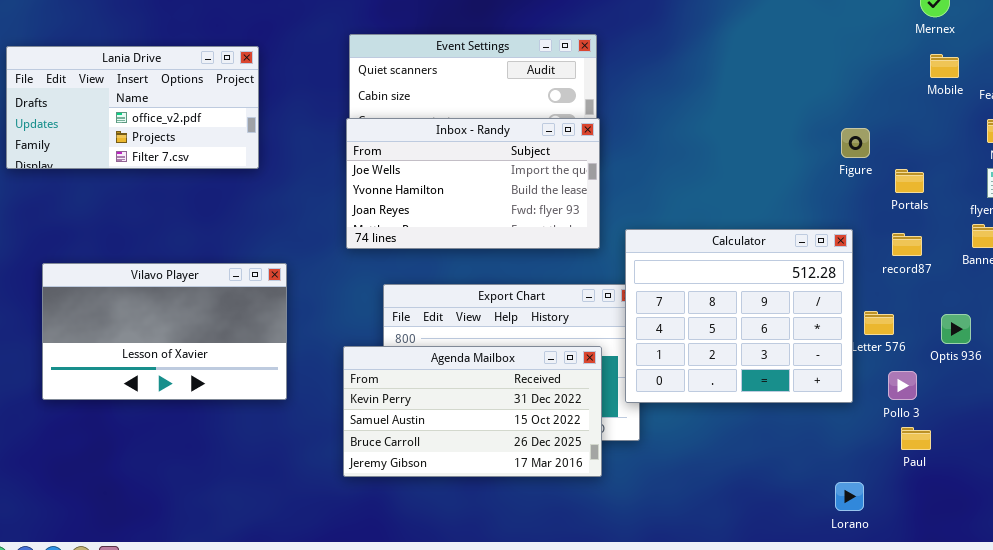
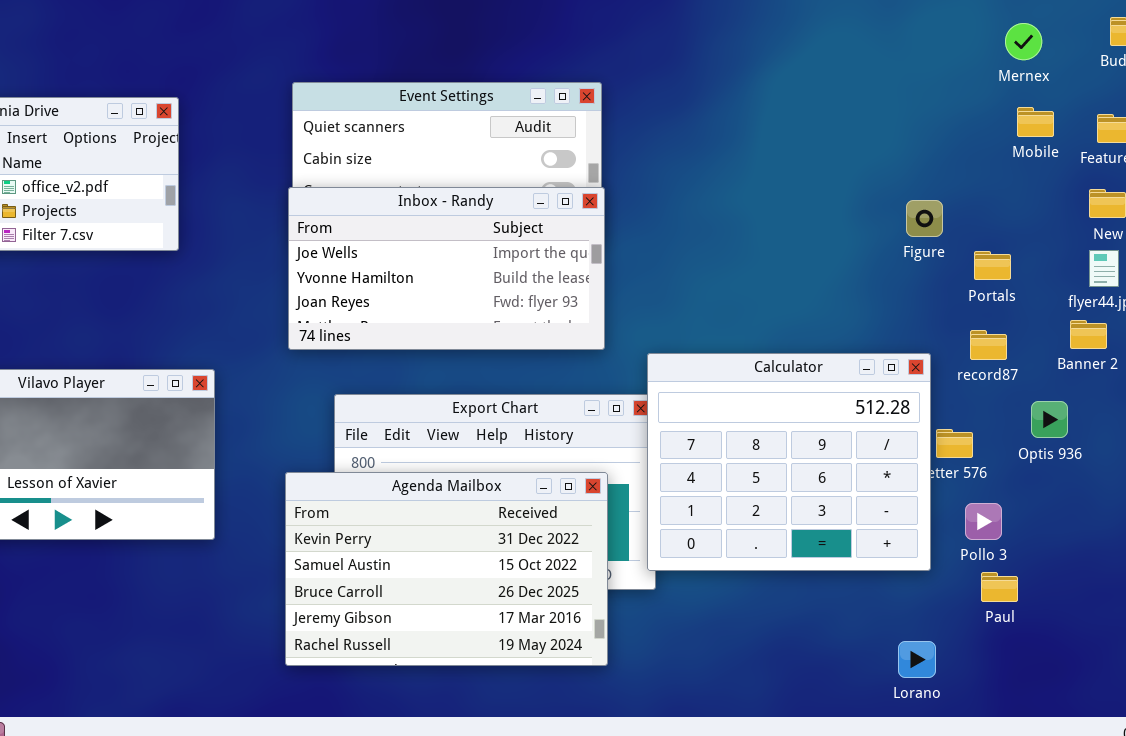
Calculator: [625,229,853,403] -> [647,353,931,571], moved
Optis 936: [941,314,971,344] -> [1031,401,1068,438], moved
Agenda Mailbox: [343,346,602,477] -> [285,472,608,666], resized

